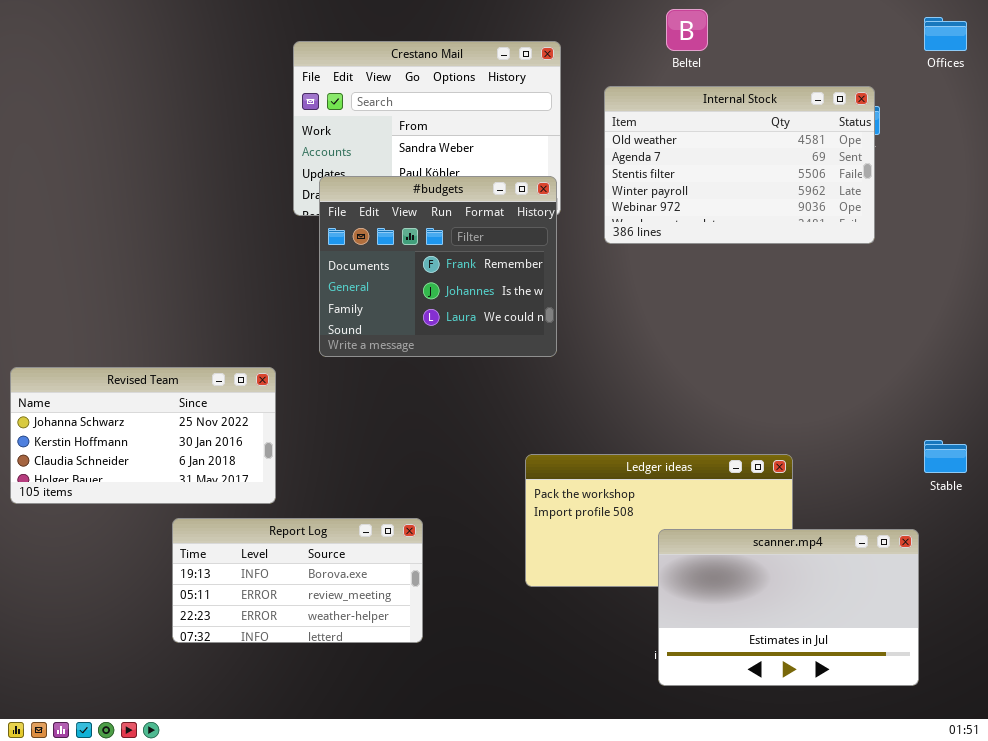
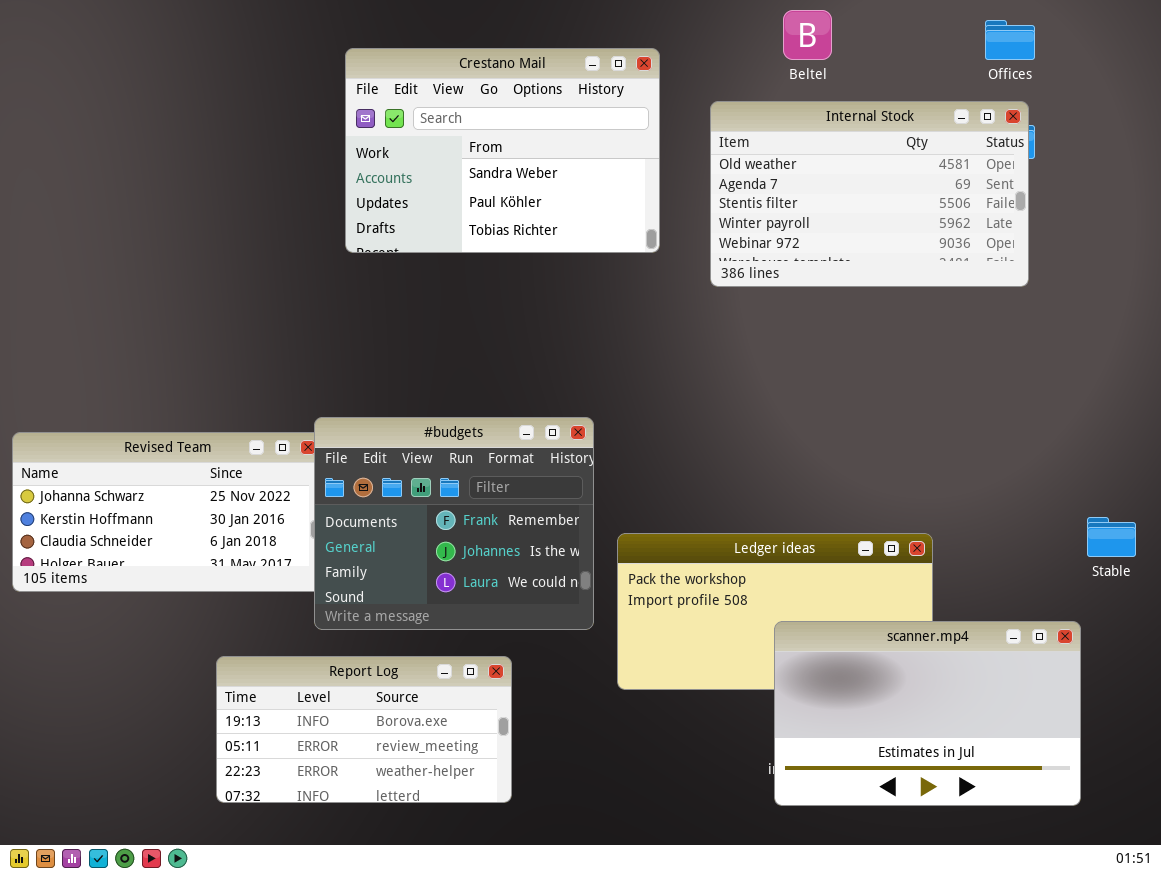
Offices: [924,17,967,51] -> [985,20,1035,60], moved
#budgets: [319,176,557,357] -> [314,417,594,630], moved
Report Log: [172,518,423,643] -> [216,656,512,803], moved

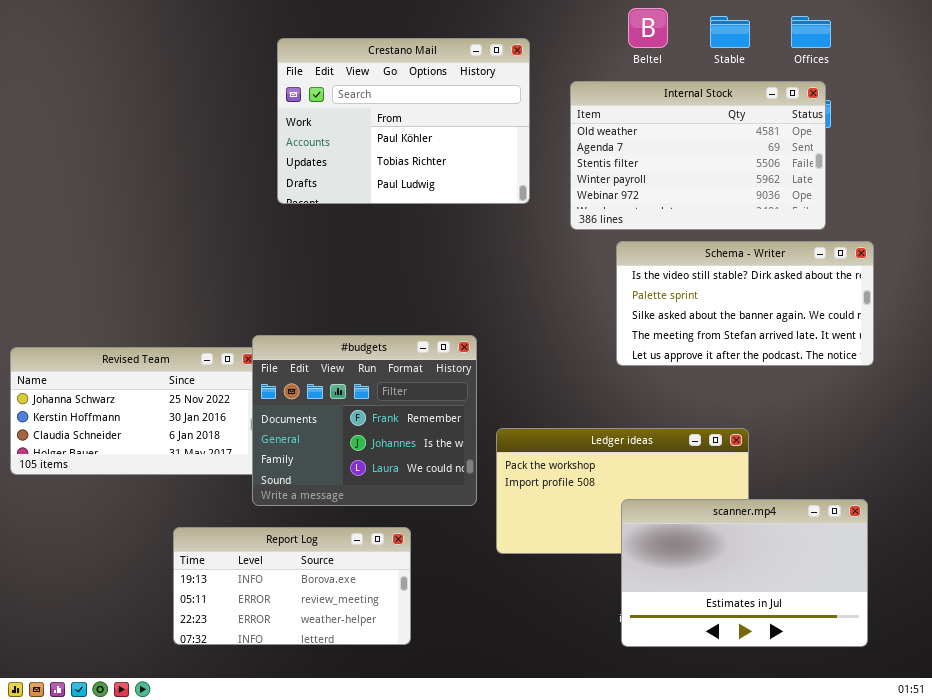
Crestano Mail: [345,48,660,253] -> [277,38,530,204], scrolled down 1 row
Schema - Writer: none -> [616,241,874,366], opened
Stable: [1087,517,1136,557] -> [710,16,750,48], moved

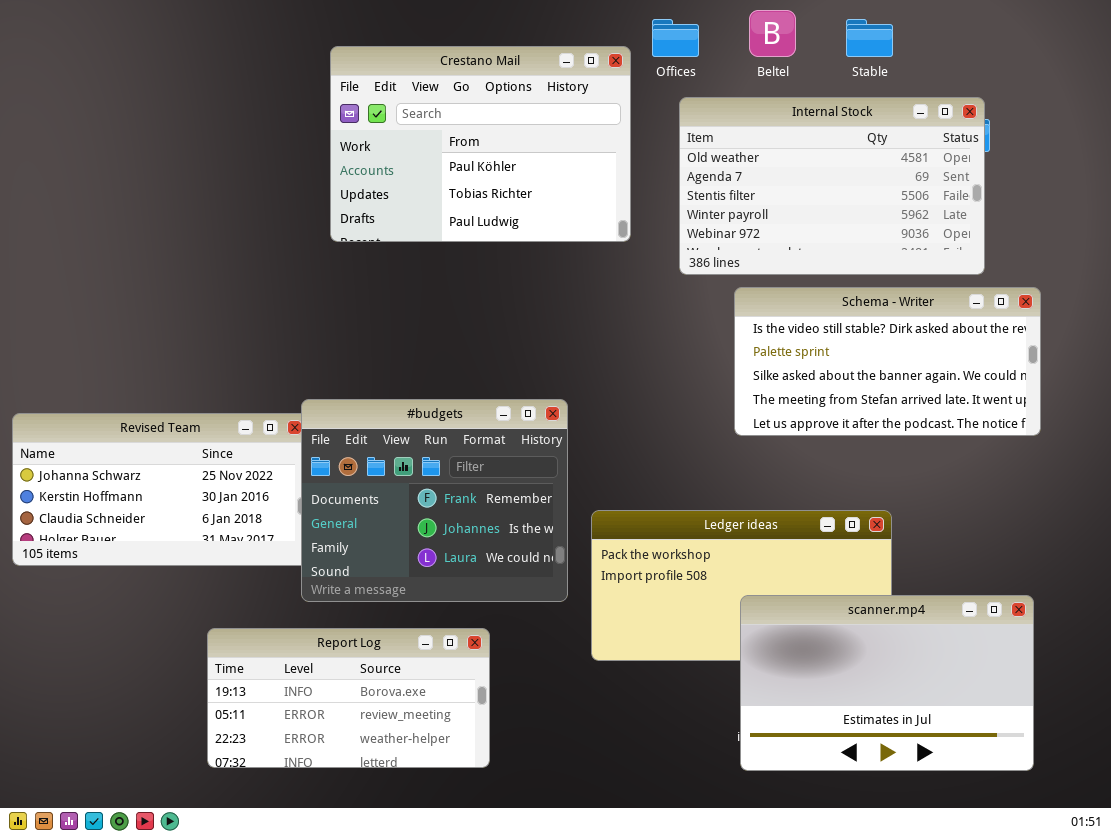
Offices: [791,16,831,48] -> [652,19,699,57], moved

